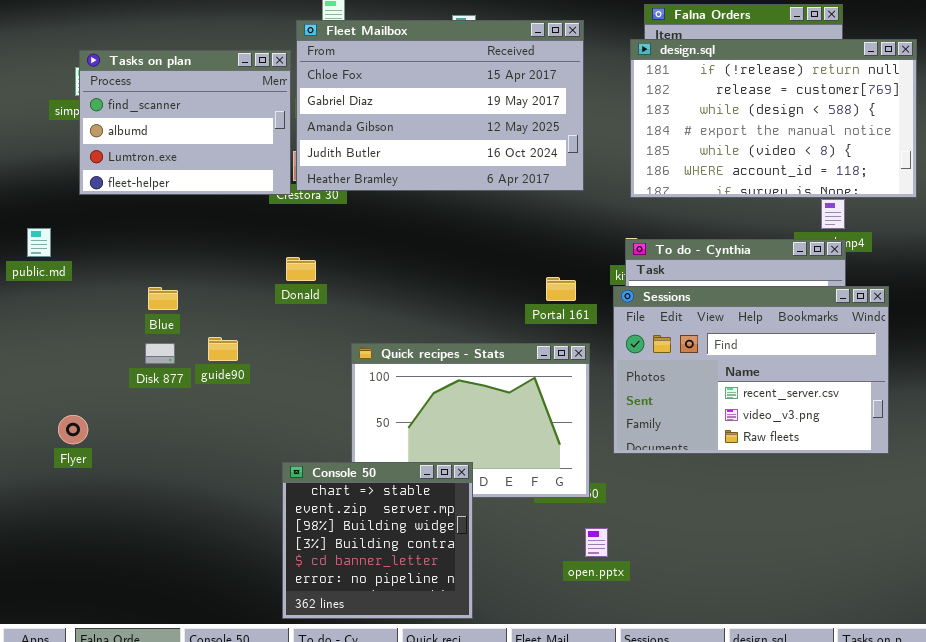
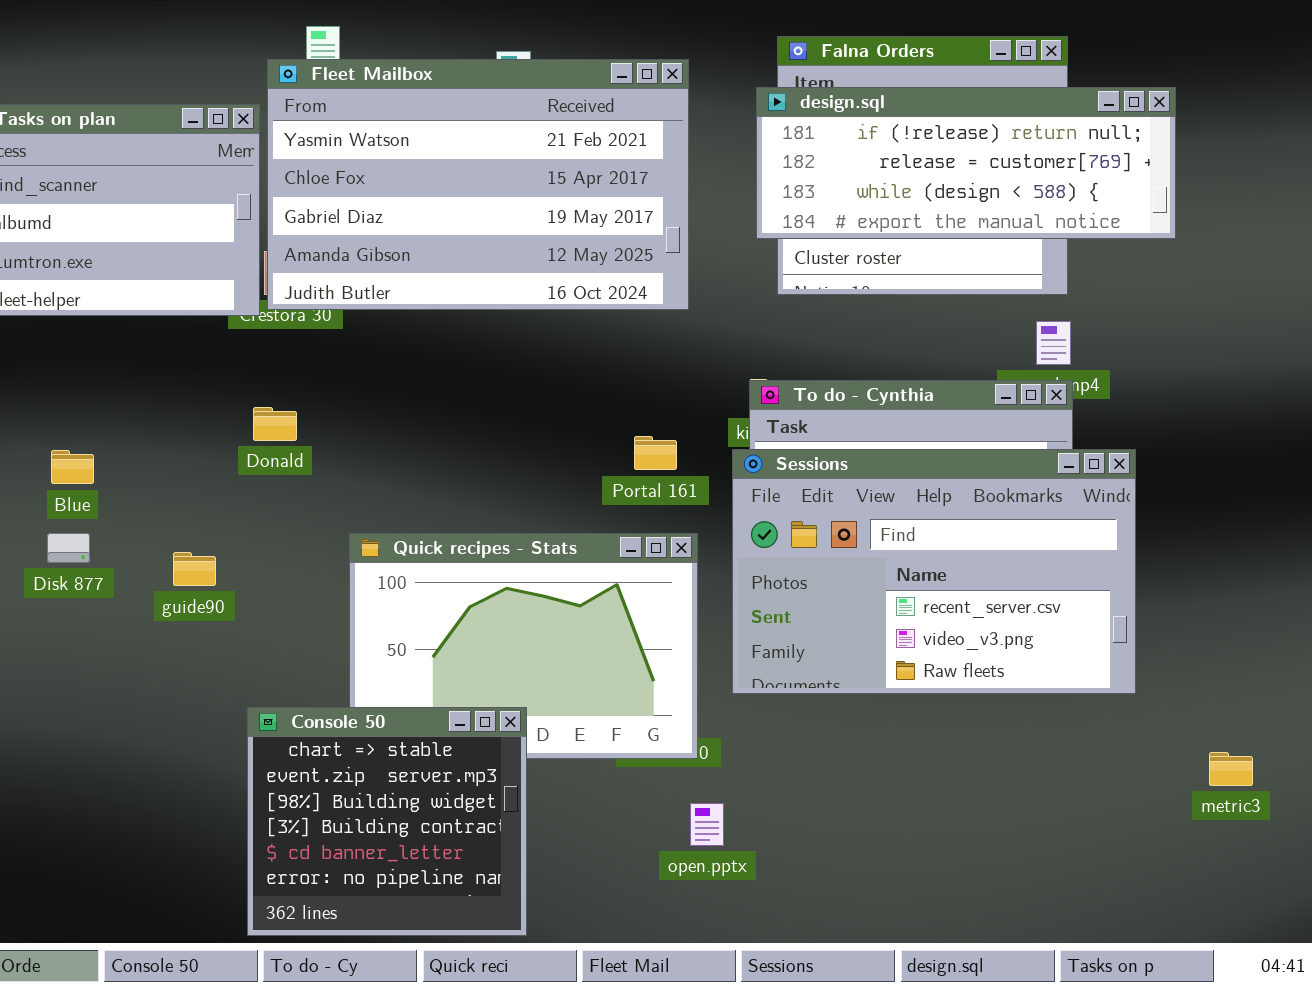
Fleet Mailbox: [296,20,584,191] -> [267,59,689,310], scrolled up 1 row
design.sql: [630,39,917,198] -> [756,87,1176,239], resized
guide90: [208,337,238,361] -> [173,552,216,586], moved

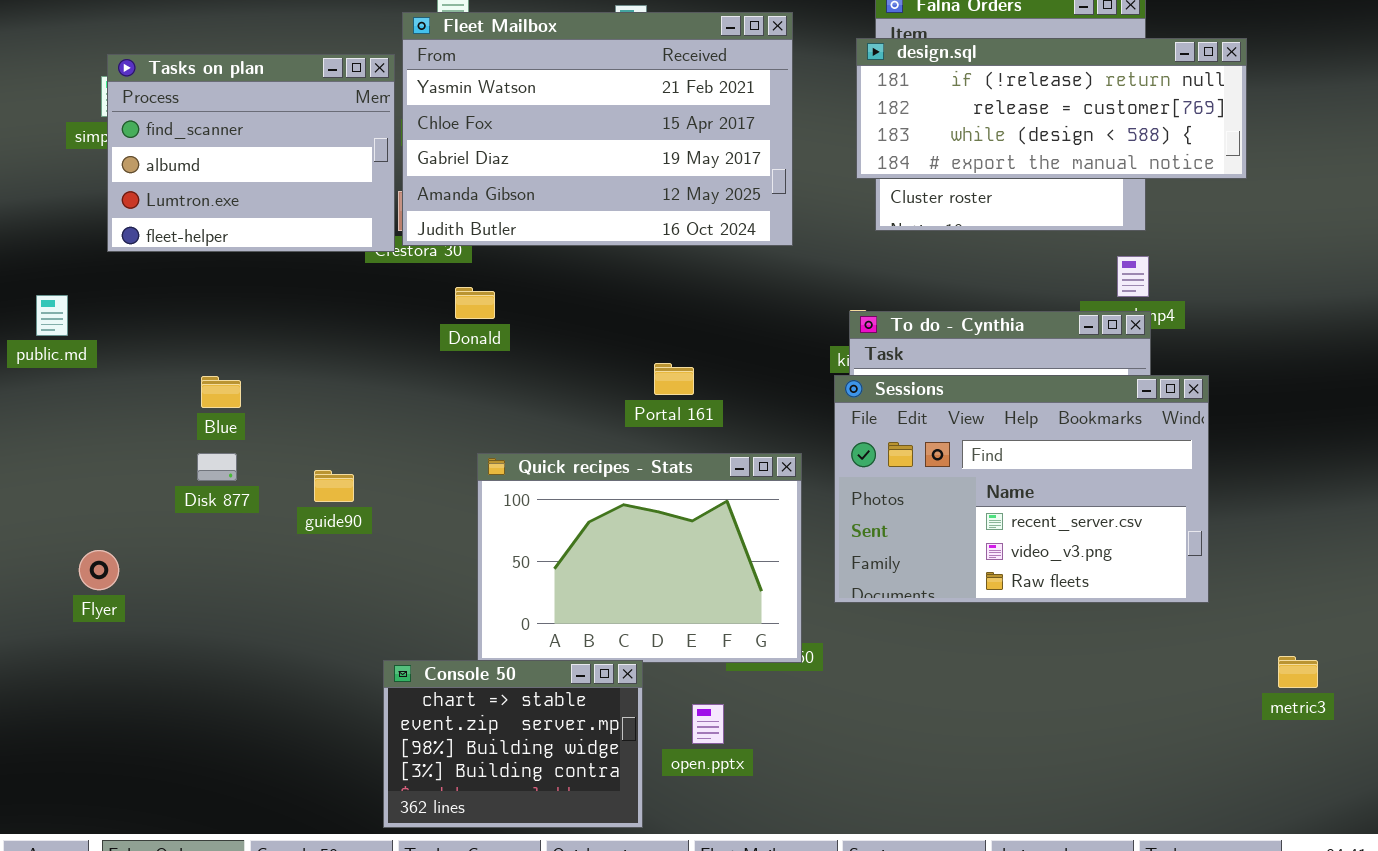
Donald: [253,407,297,441] -> [455,287,495,319], moved
Portal 161: [634,436,677,470] -> [654,363,694,395], moved
Console 50: [247,707,527,936] -> [383,660,643,828], resized
open.pptx: [690,803,724,846] -> [692,704,724,744], moved

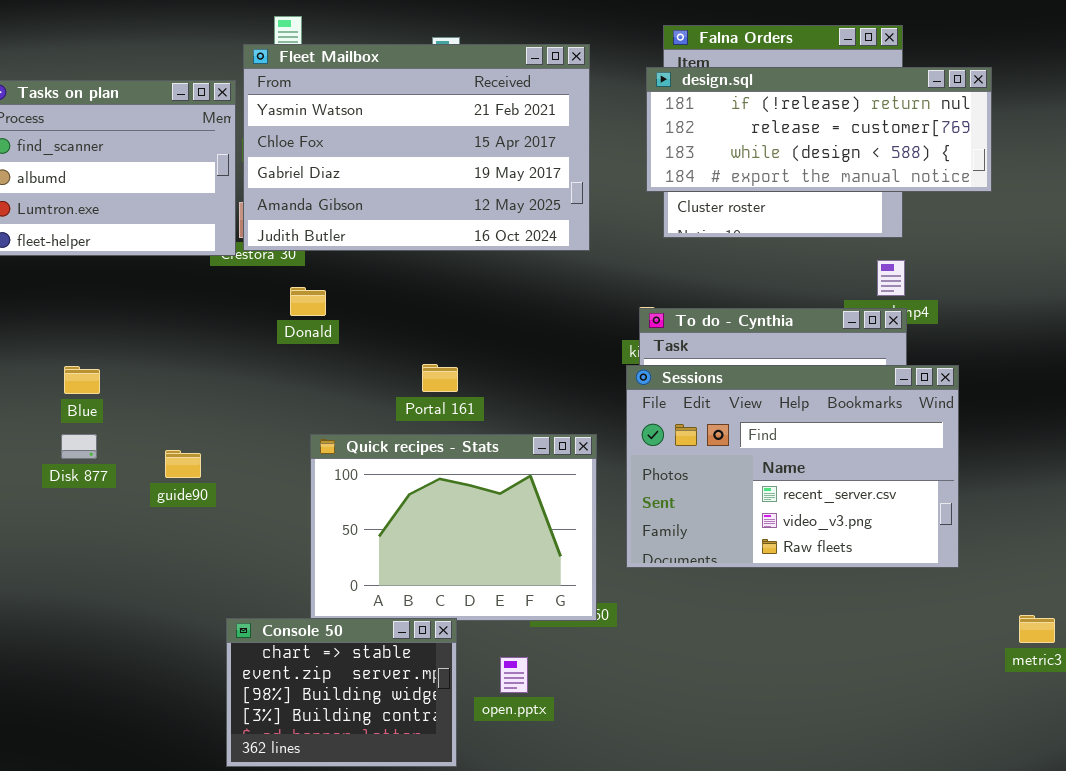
Portal 161: [654,363,694,395] -> [422,364,458,392], moved

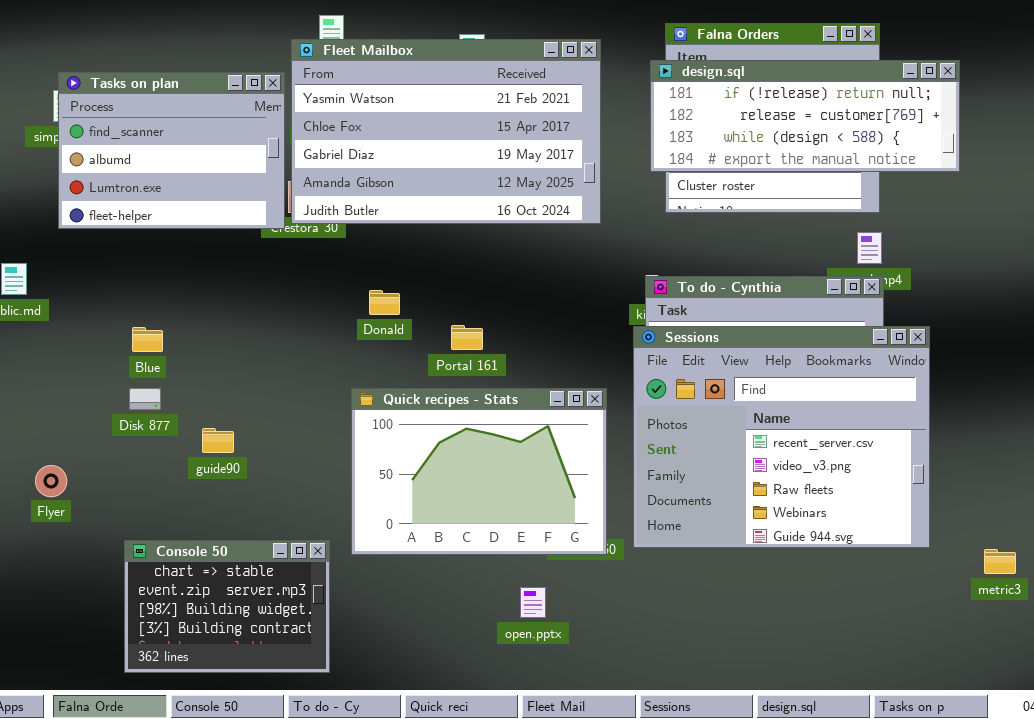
Donald: [290,287,326,316] -> [369,290,400,315], moved
Sessions: [626,365,959,568] -> [633,326,930,548], resized
guide90: [165,450,201,478] -> [202,428,234,453], moved
Console 50: [226,618,457,767] -> [124,540,330,673], moved

